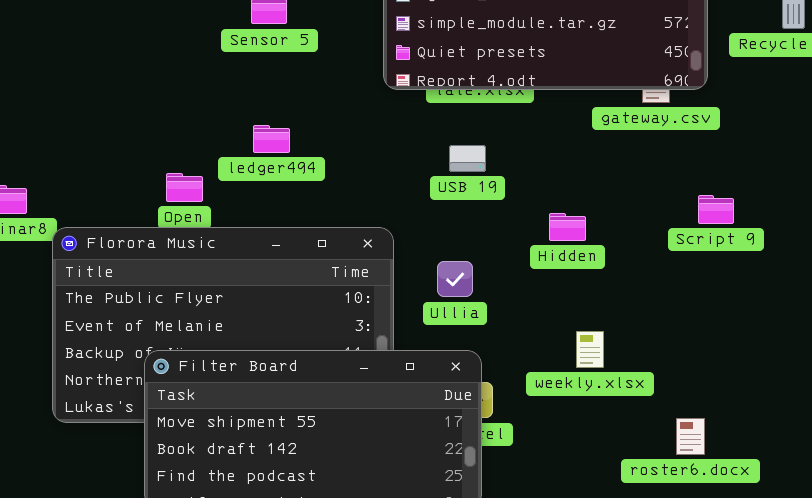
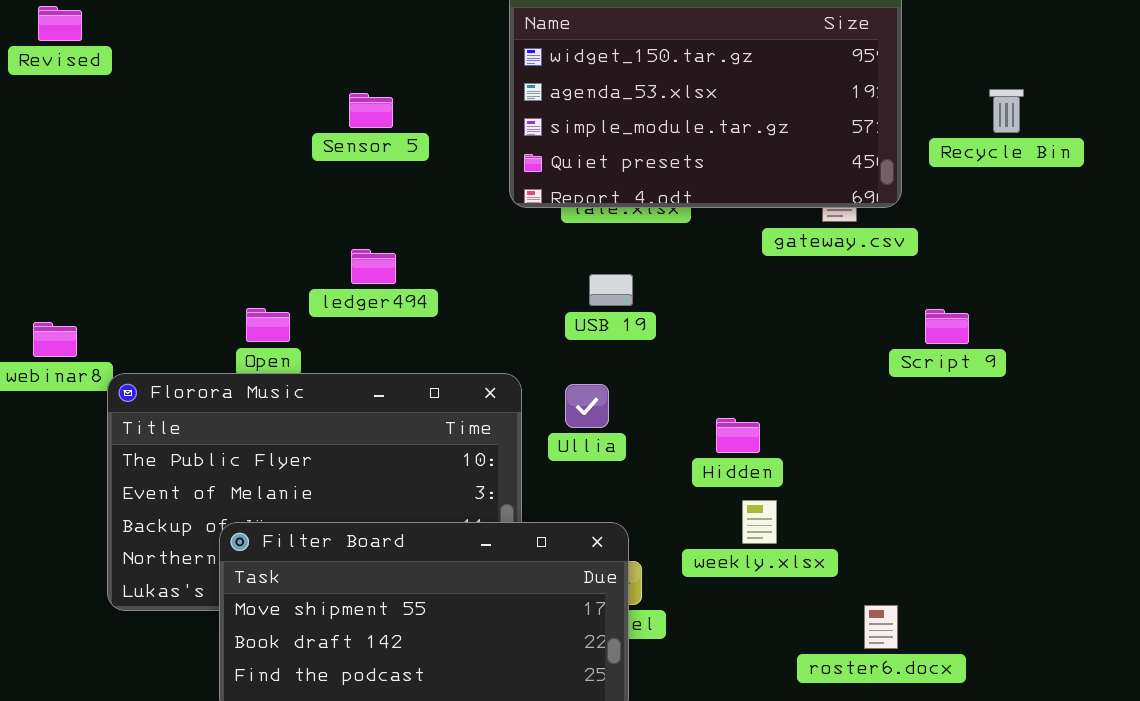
Script 9: [698,195,734,224] -> [925,309,969,344], moved
Hidden: [549,213,586,241] -> [716,418,760,453], moved
Ullia: [437,261,473,297] -> [565,384,609,428], moved

